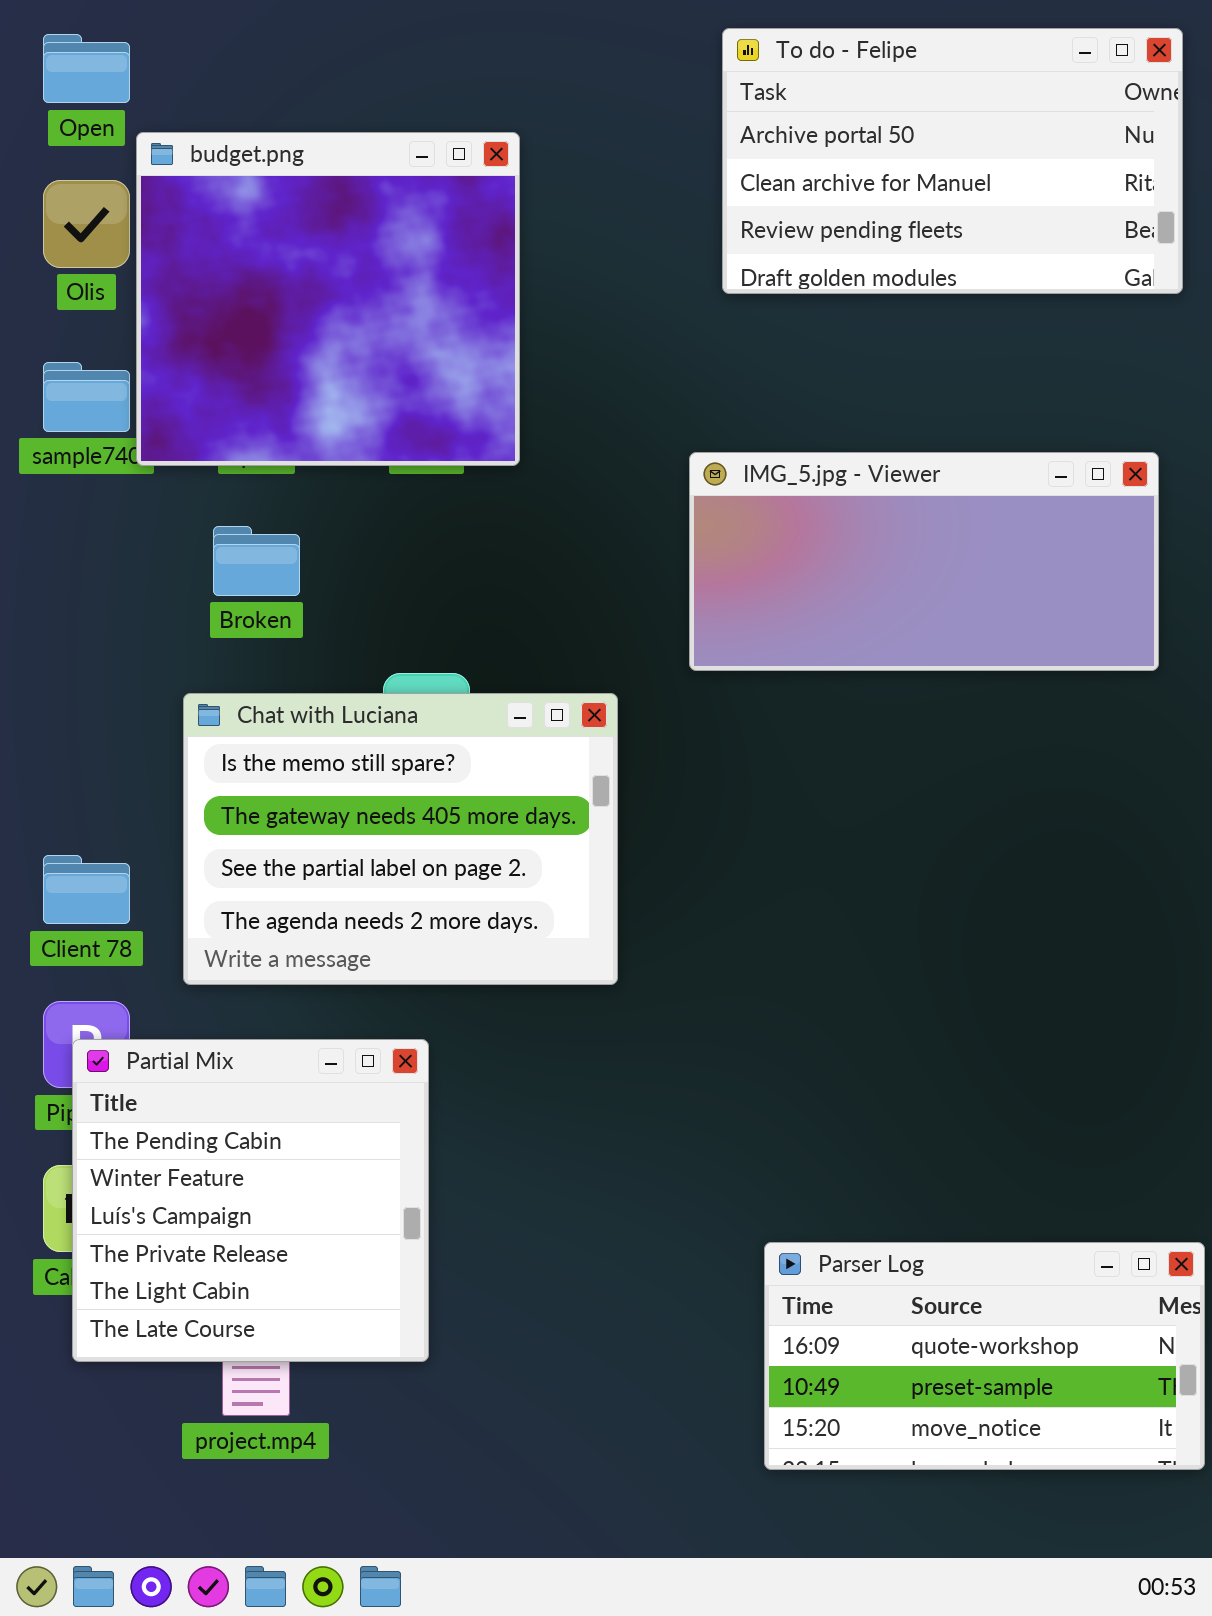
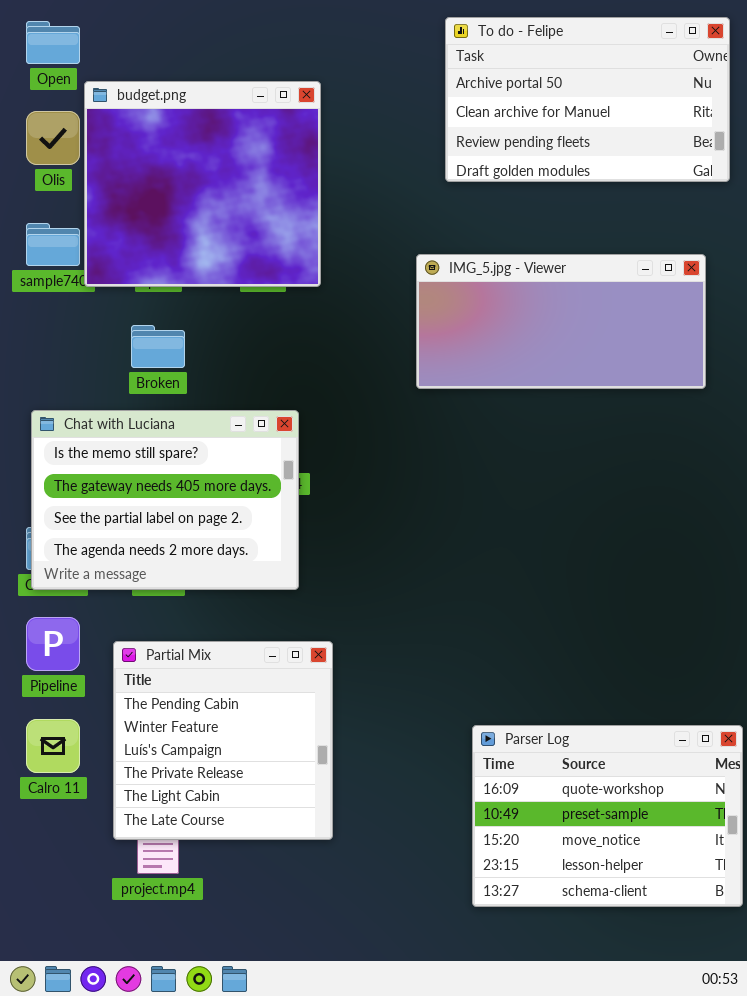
IMG_5.jpg - Viewer: [689,452,1159,671] -> [416,254,706,389], moved
Chat with Luciana: [183,693,618,985] -> [31,410,299,590], moved
Partial Mix: [72,1039,429,1362] -> [113,641,333,840], moved
Parser Log: [764,1242,1205,1470] -> [472,725,743,907], resized

